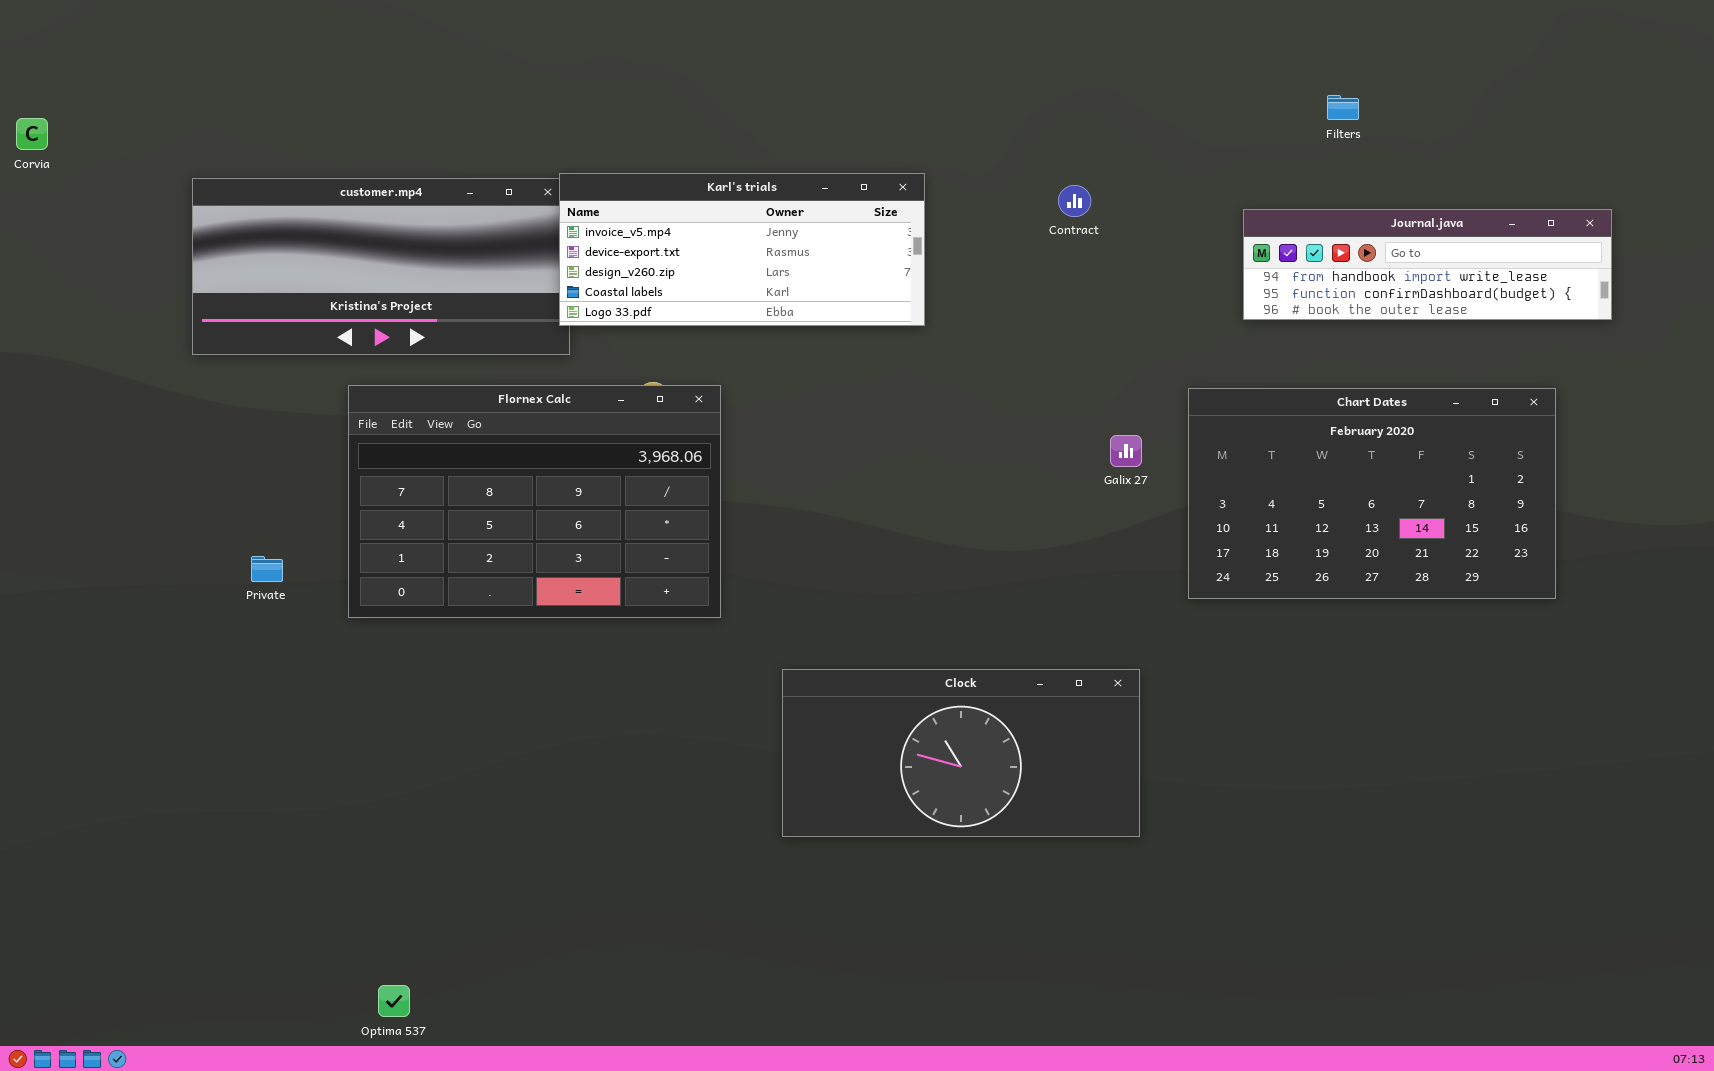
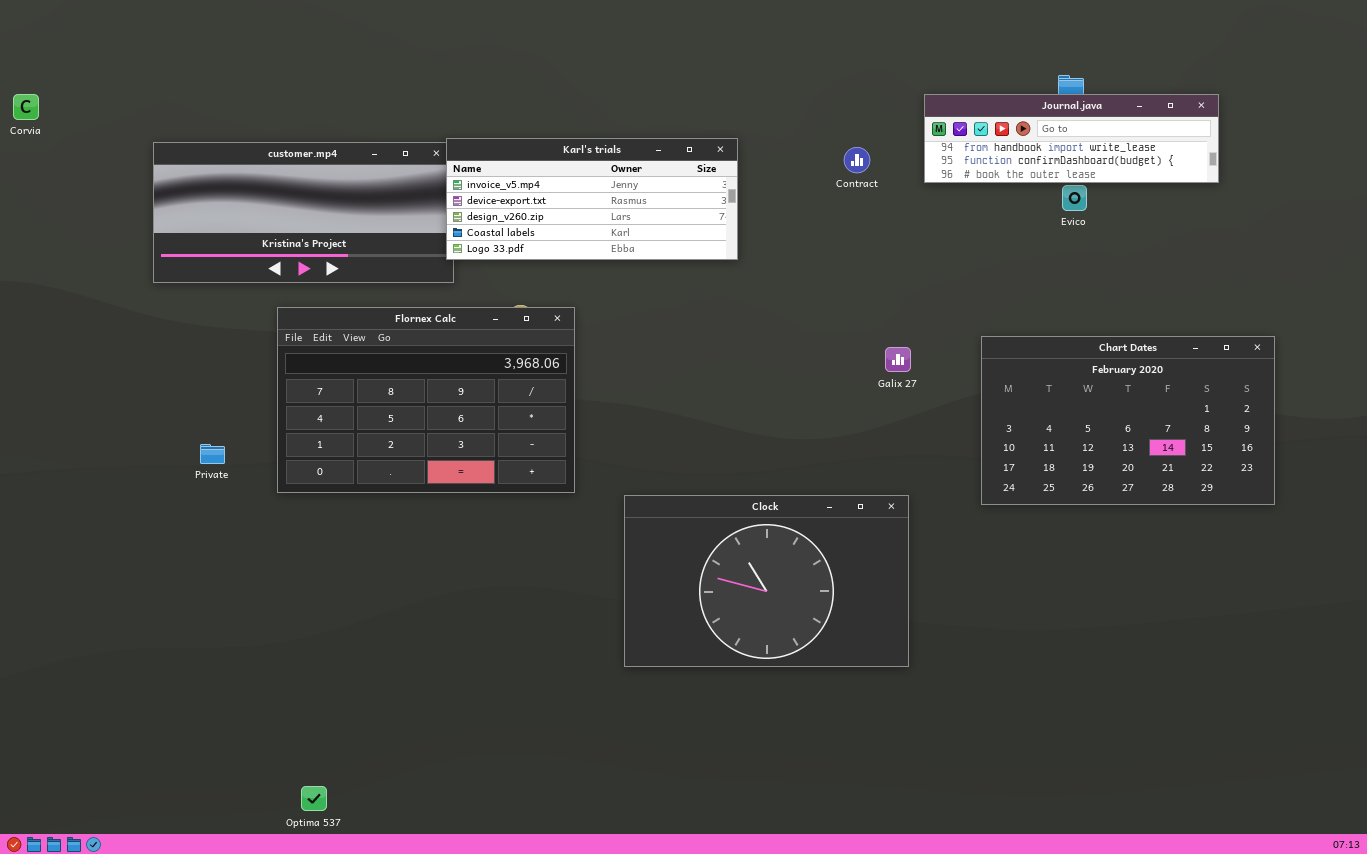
Journal.java: [1243,209,1612,320] -> [924,94,1219,183], moved
Chart Dates: [1188,388,1556,599] -> [981,336,1275,505], moved
Clock: [782,669,1140,837] -> [624,495,909,667], resized

